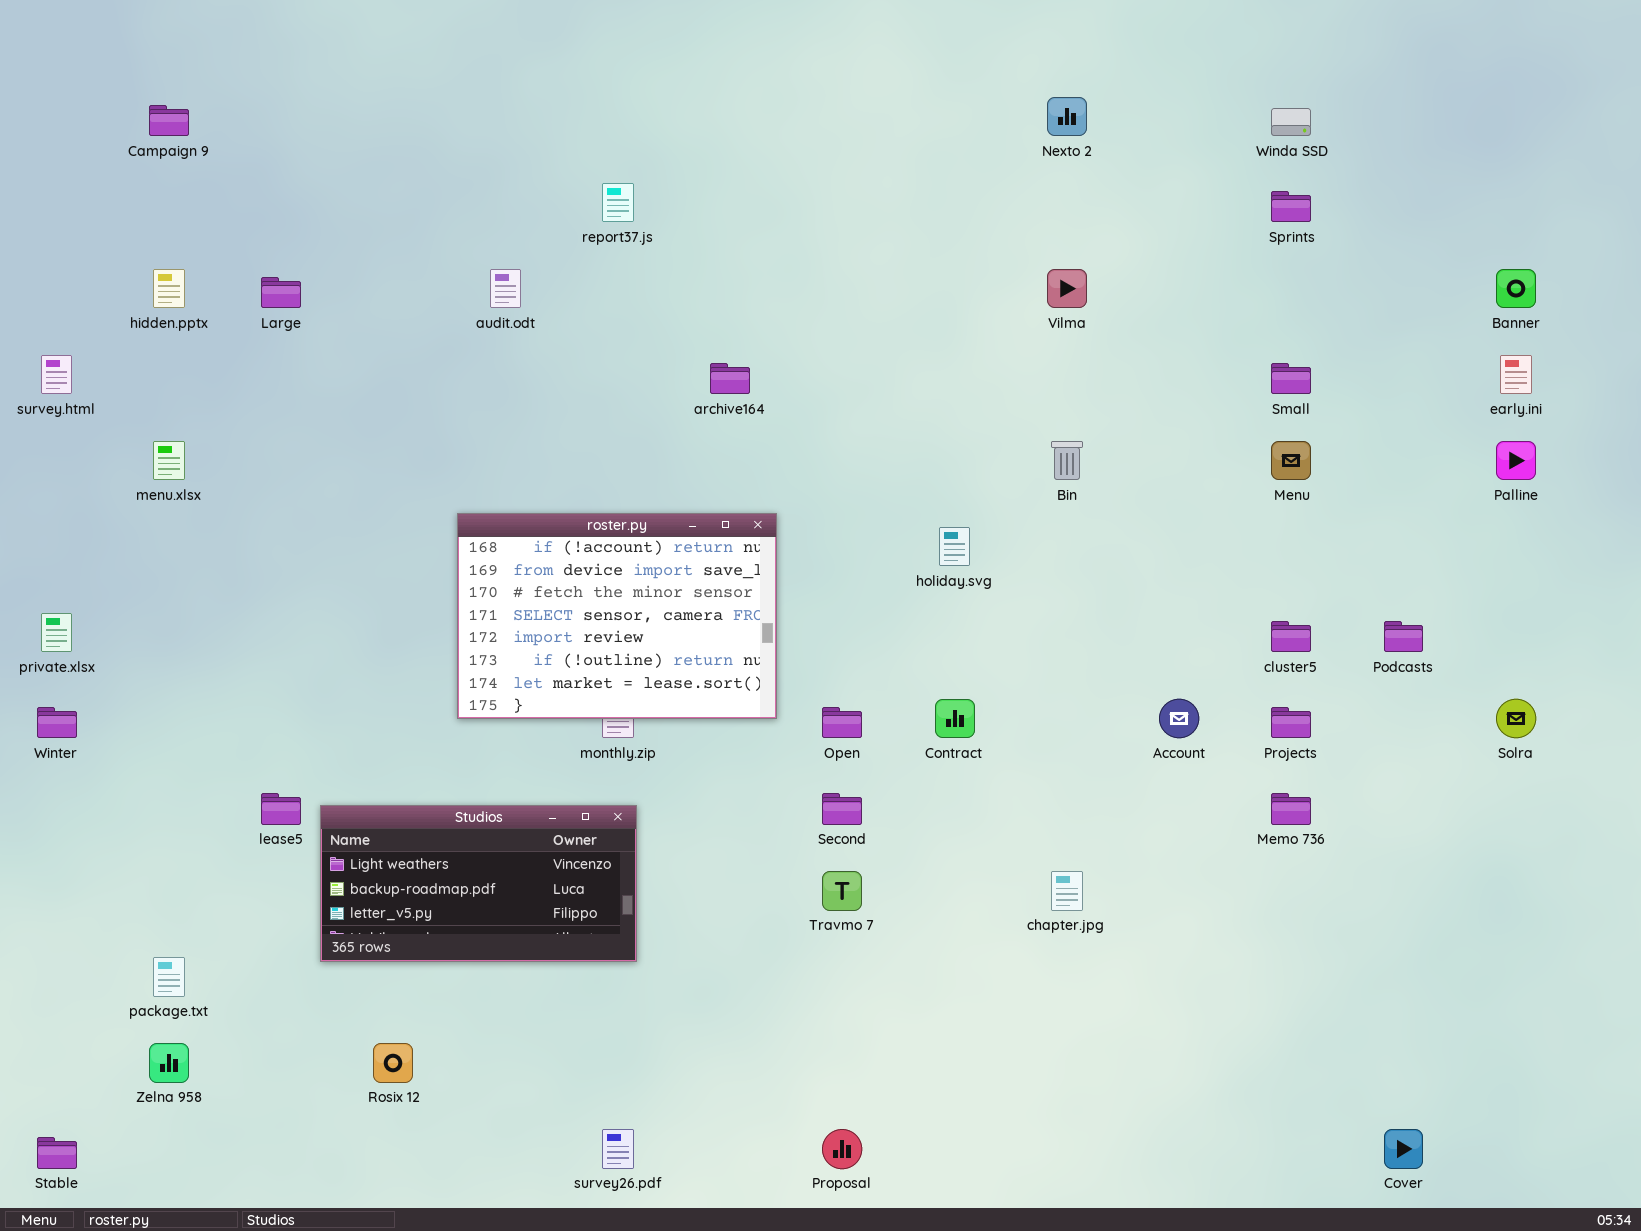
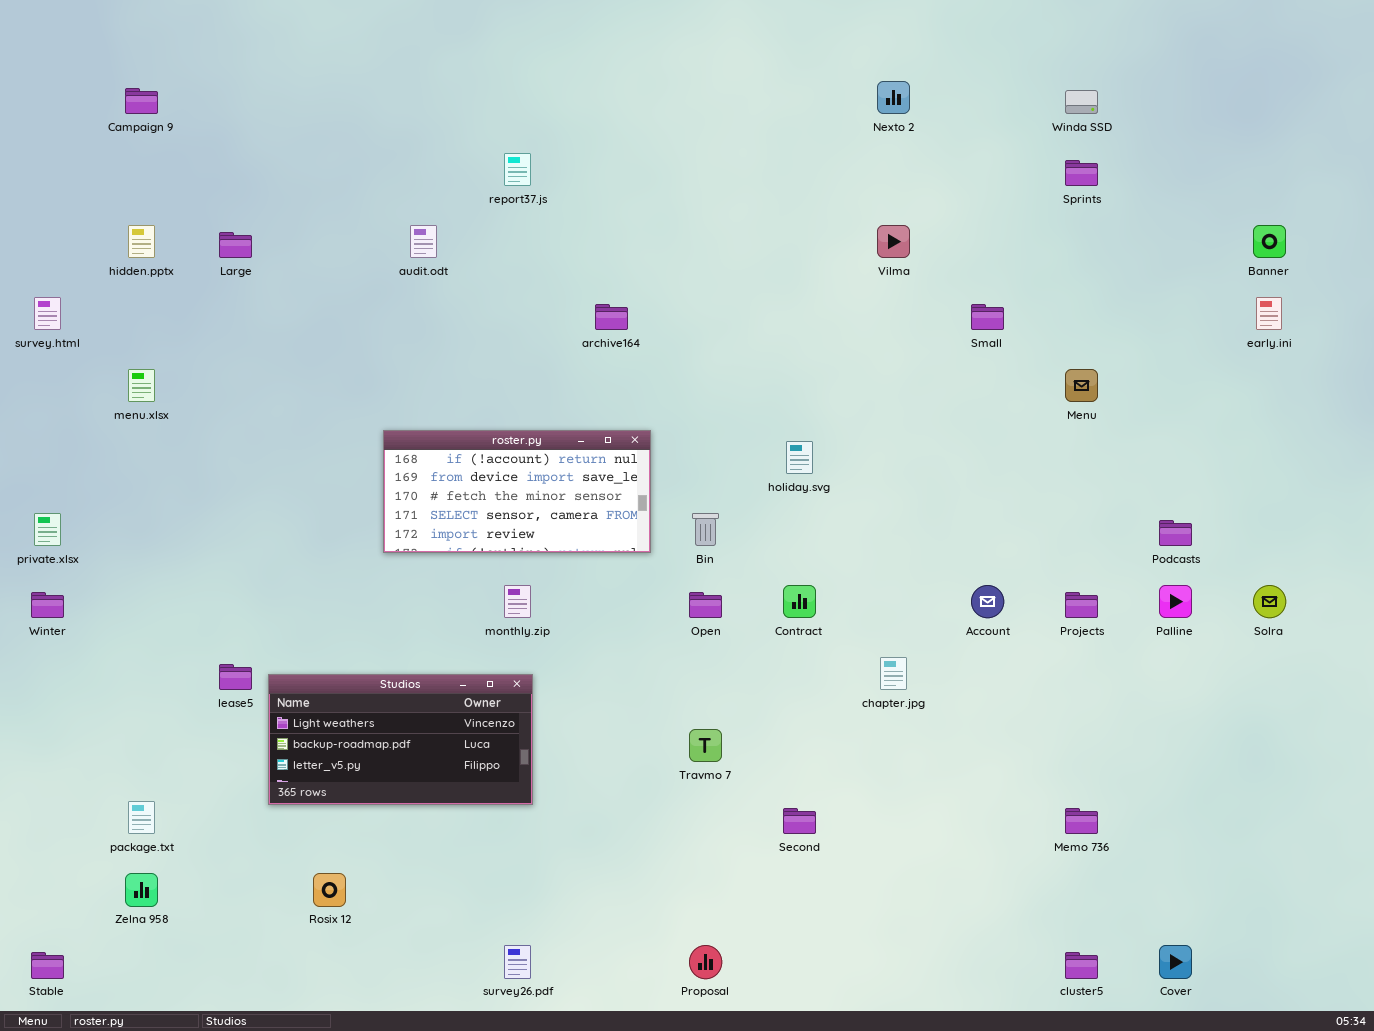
Small: [1271,363,1311,394] -> [971,304,1004,330], moved
Bin: [1051,441,1083,480] -> [692,513,719,546], moved
Palline: [1496,441,1536,480] -> [1159,585,1192,618], moved
roster.py: [457,513,777,719] -> [383,430,651,553], resized
cluster5: [1271,621,1311,652] -> [1065,952,1098,979], moved
Second: [822,793,862,825] -> [783,808,816,834], moved
Memo 736: [1271,793,1311,825] -> [1065,808,1098,834], moved
chapter.jpg: [1051,871,1083,911] -> [880,657,907,690], moved

